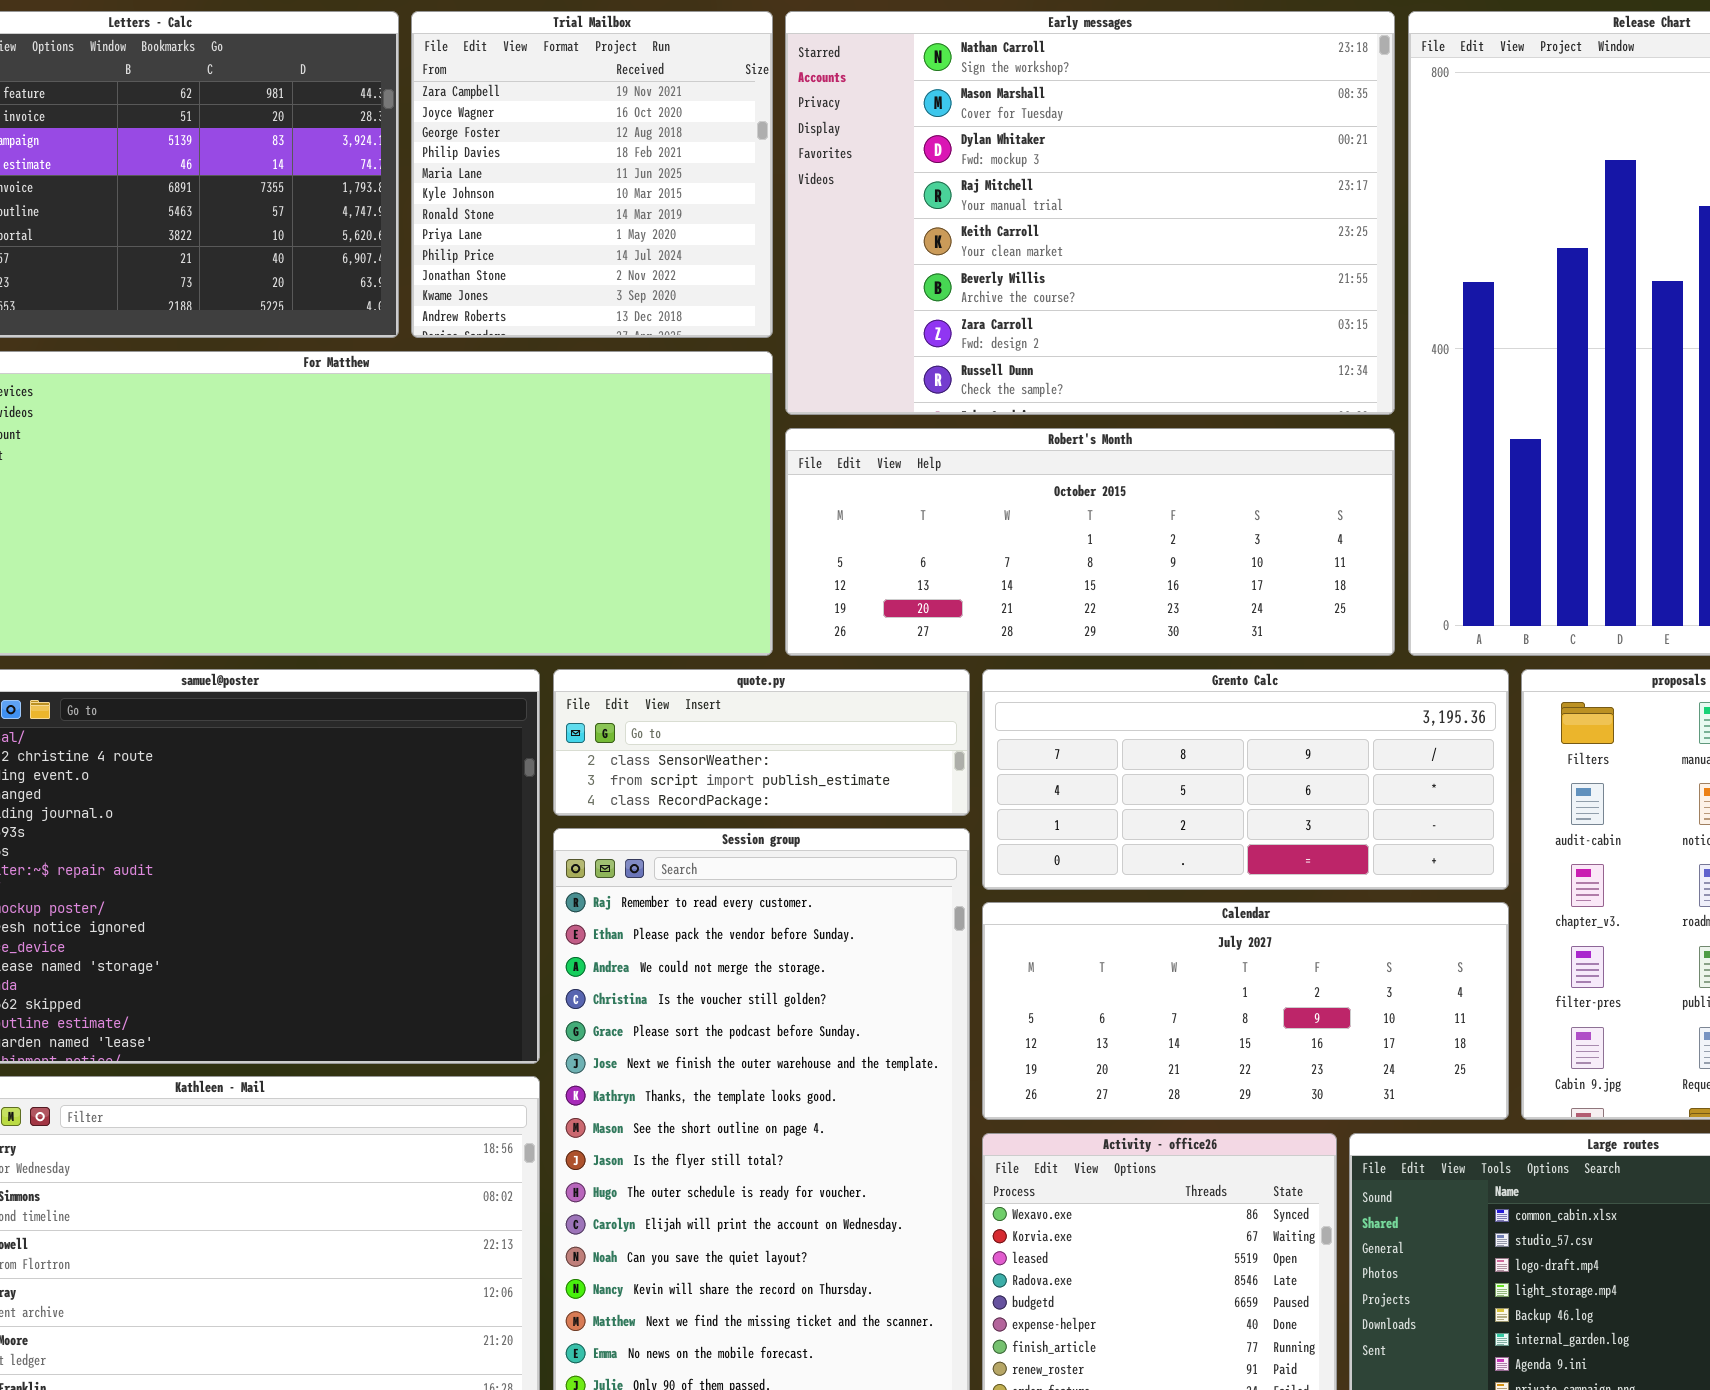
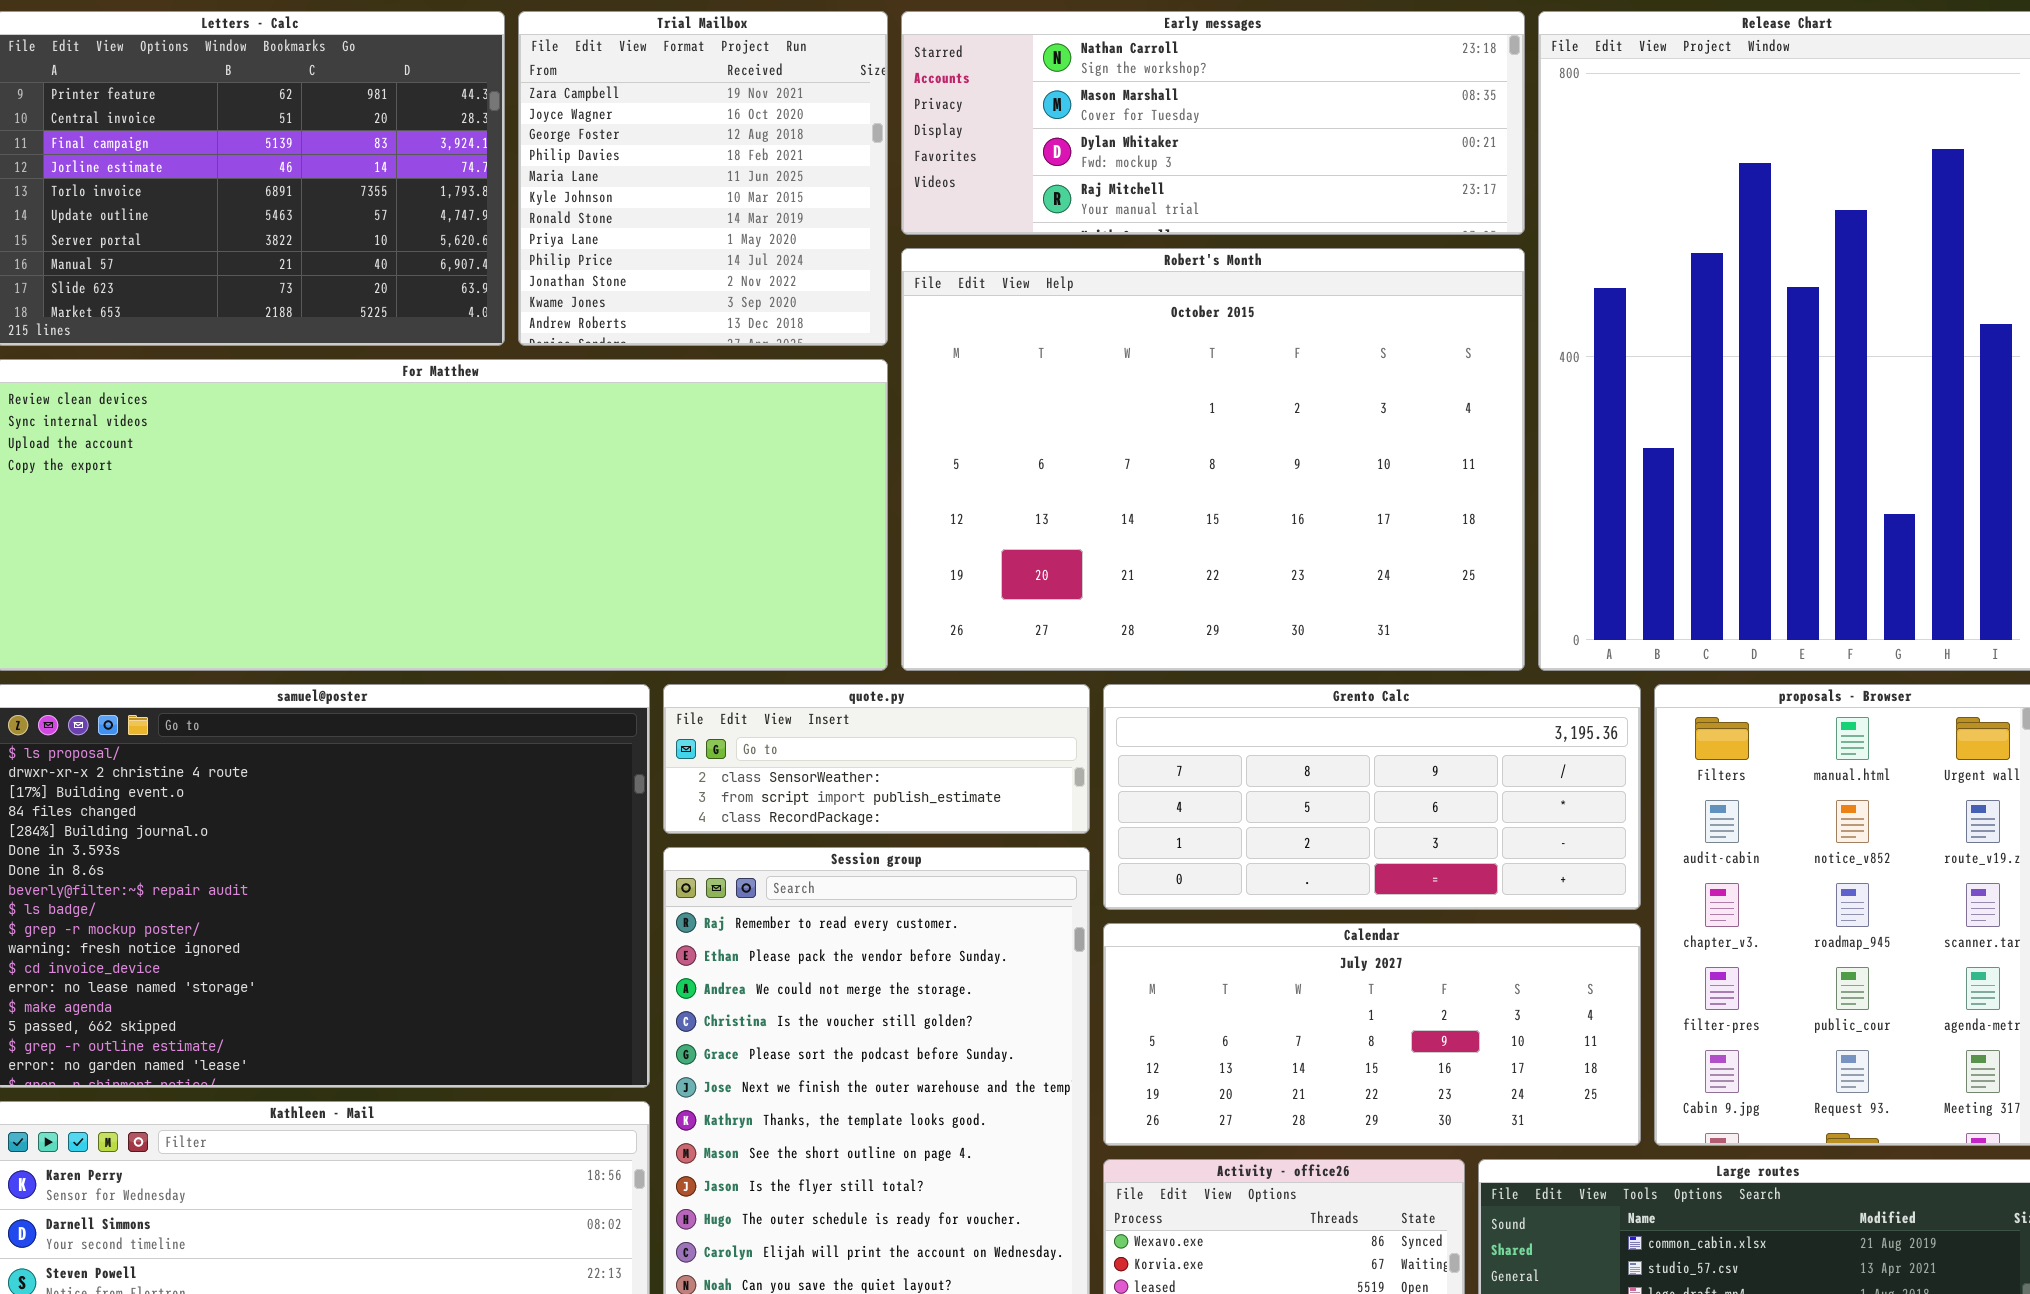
Early messages: [785,11,1395,415] -> [901,11,1525,235], resized
Robert's Month: [785,428,1395,656] -> [901,248,1525,671], resized

